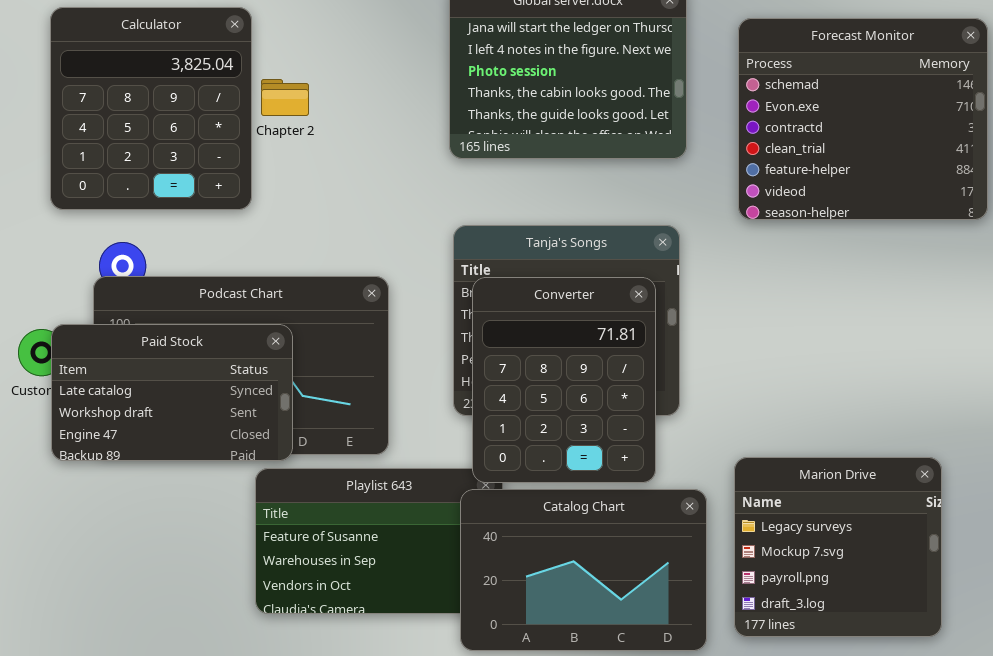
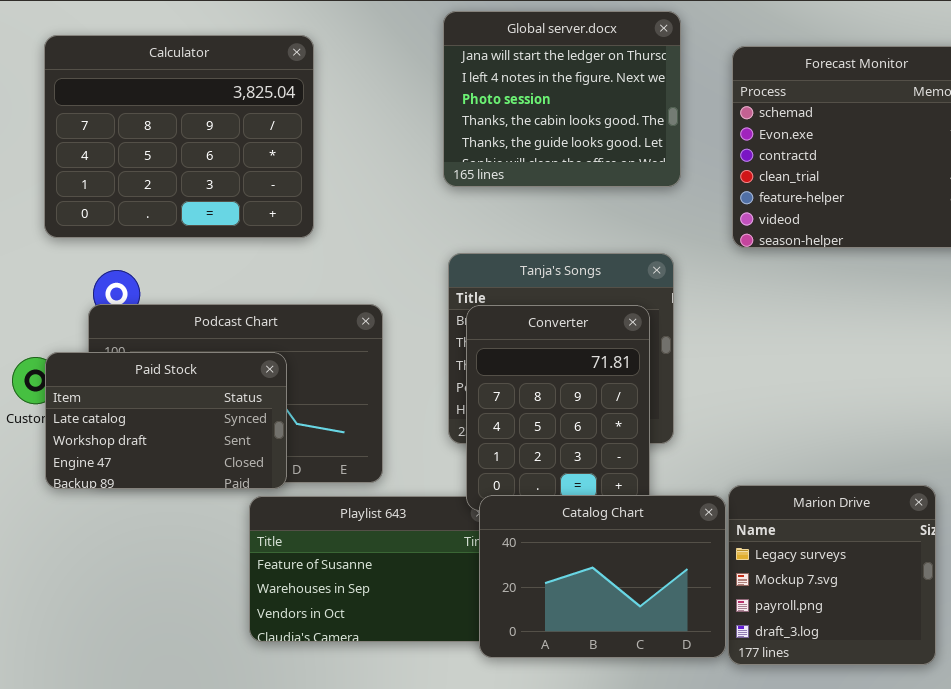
Calculator: [50,7,252,210] -> [44,35,314,238], resized
Catalog Chart: [460,489,707,651] -> [479,495,726,658], moved

